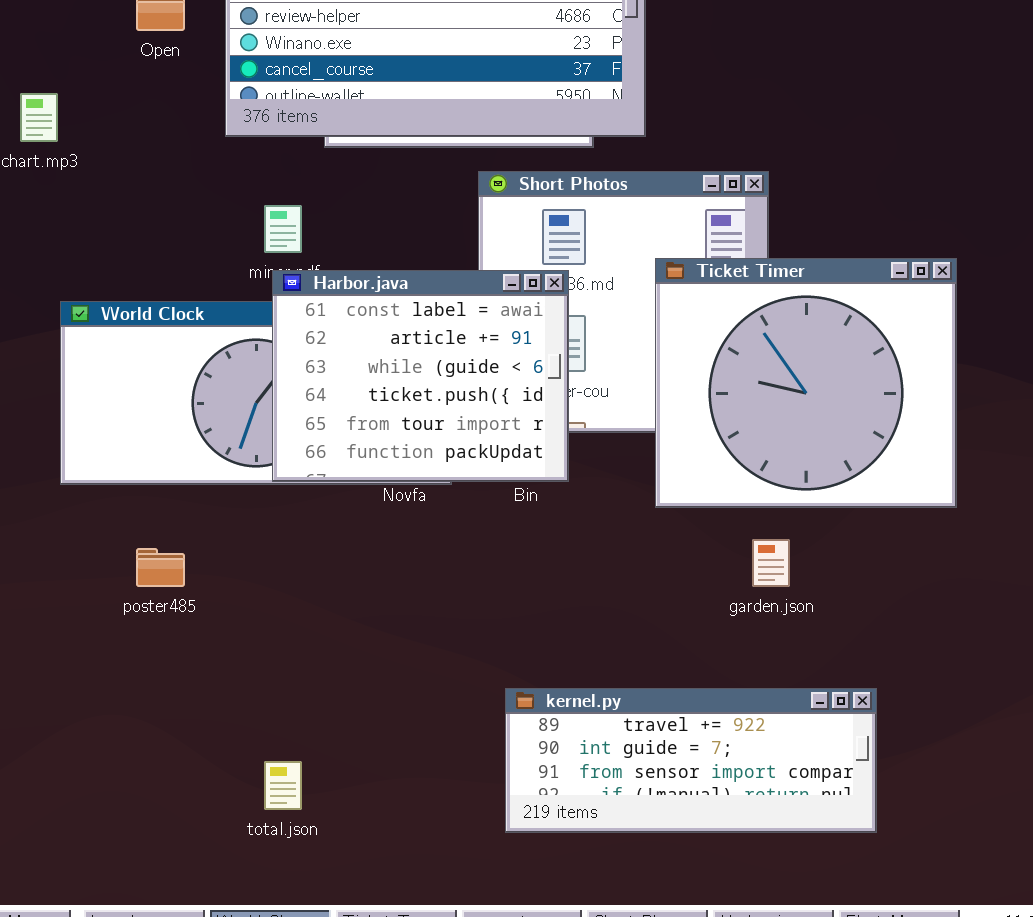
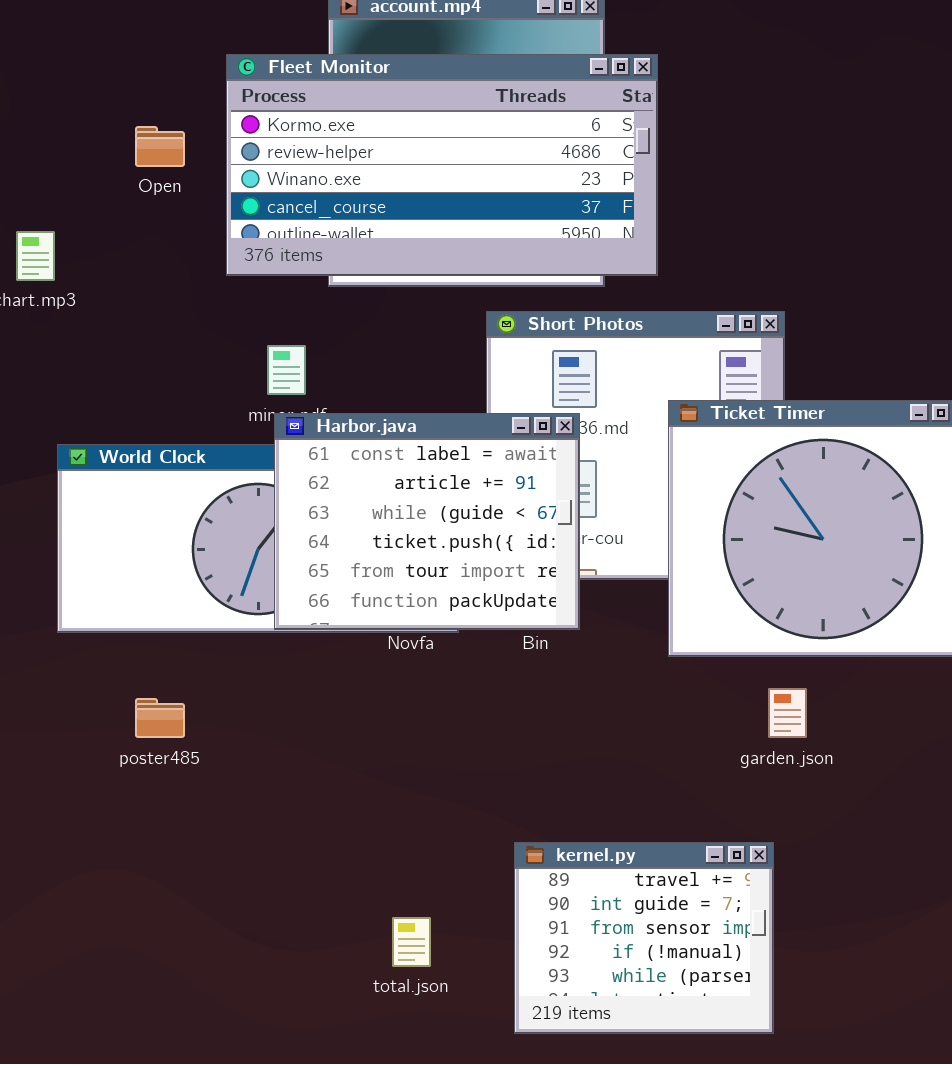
kernel.py: [505,688,877,833] -> [514,842,774,1034], resized
total.json: [264,761,302,810] -> [392,917,431,967], moved

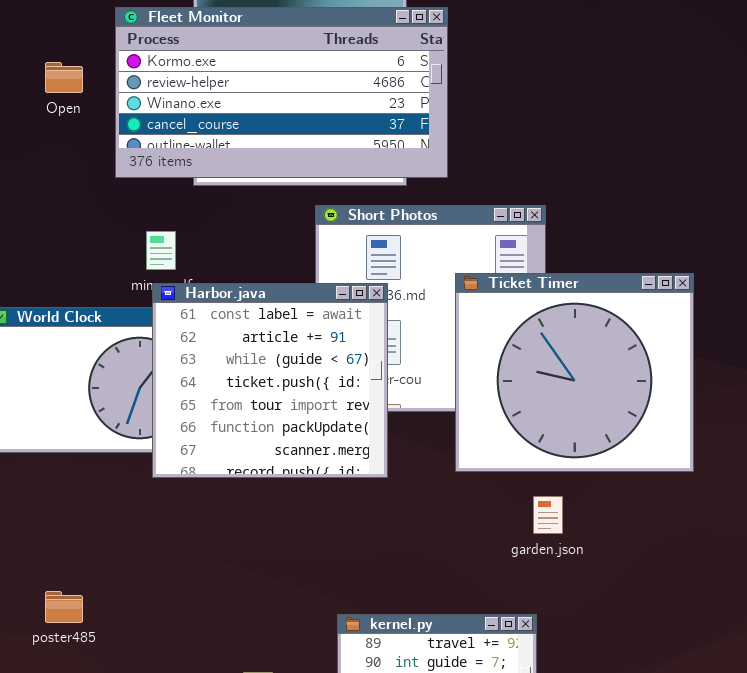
Harbor.java: [274,413,580,630] -> [152,283,388,478], resized
poster485: [135,698,185,738] -> [45,591,83,623], moved

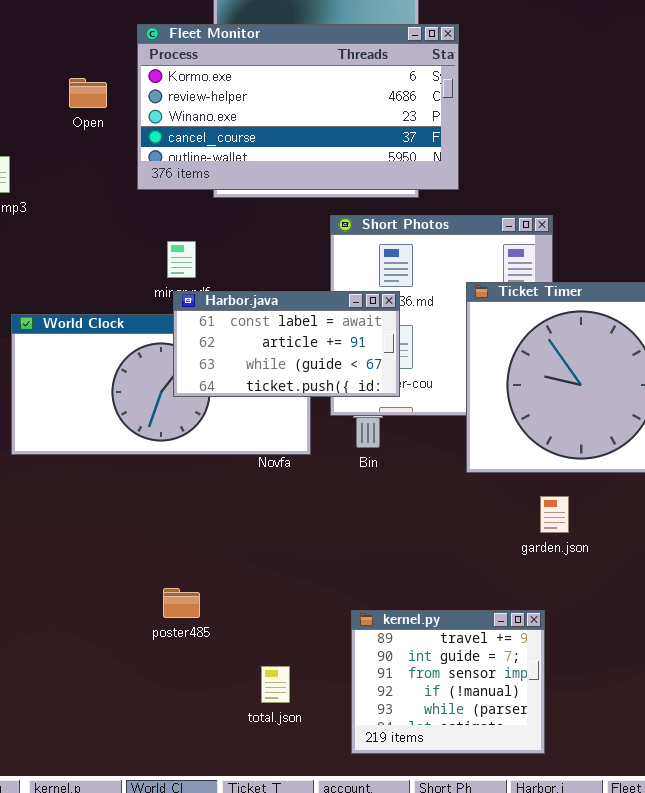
Harbor.java: [152,283,388,478] -> [173,291,400,397], resized
poster485: [45,591,83,623] -> [163,588,200,618], moved

